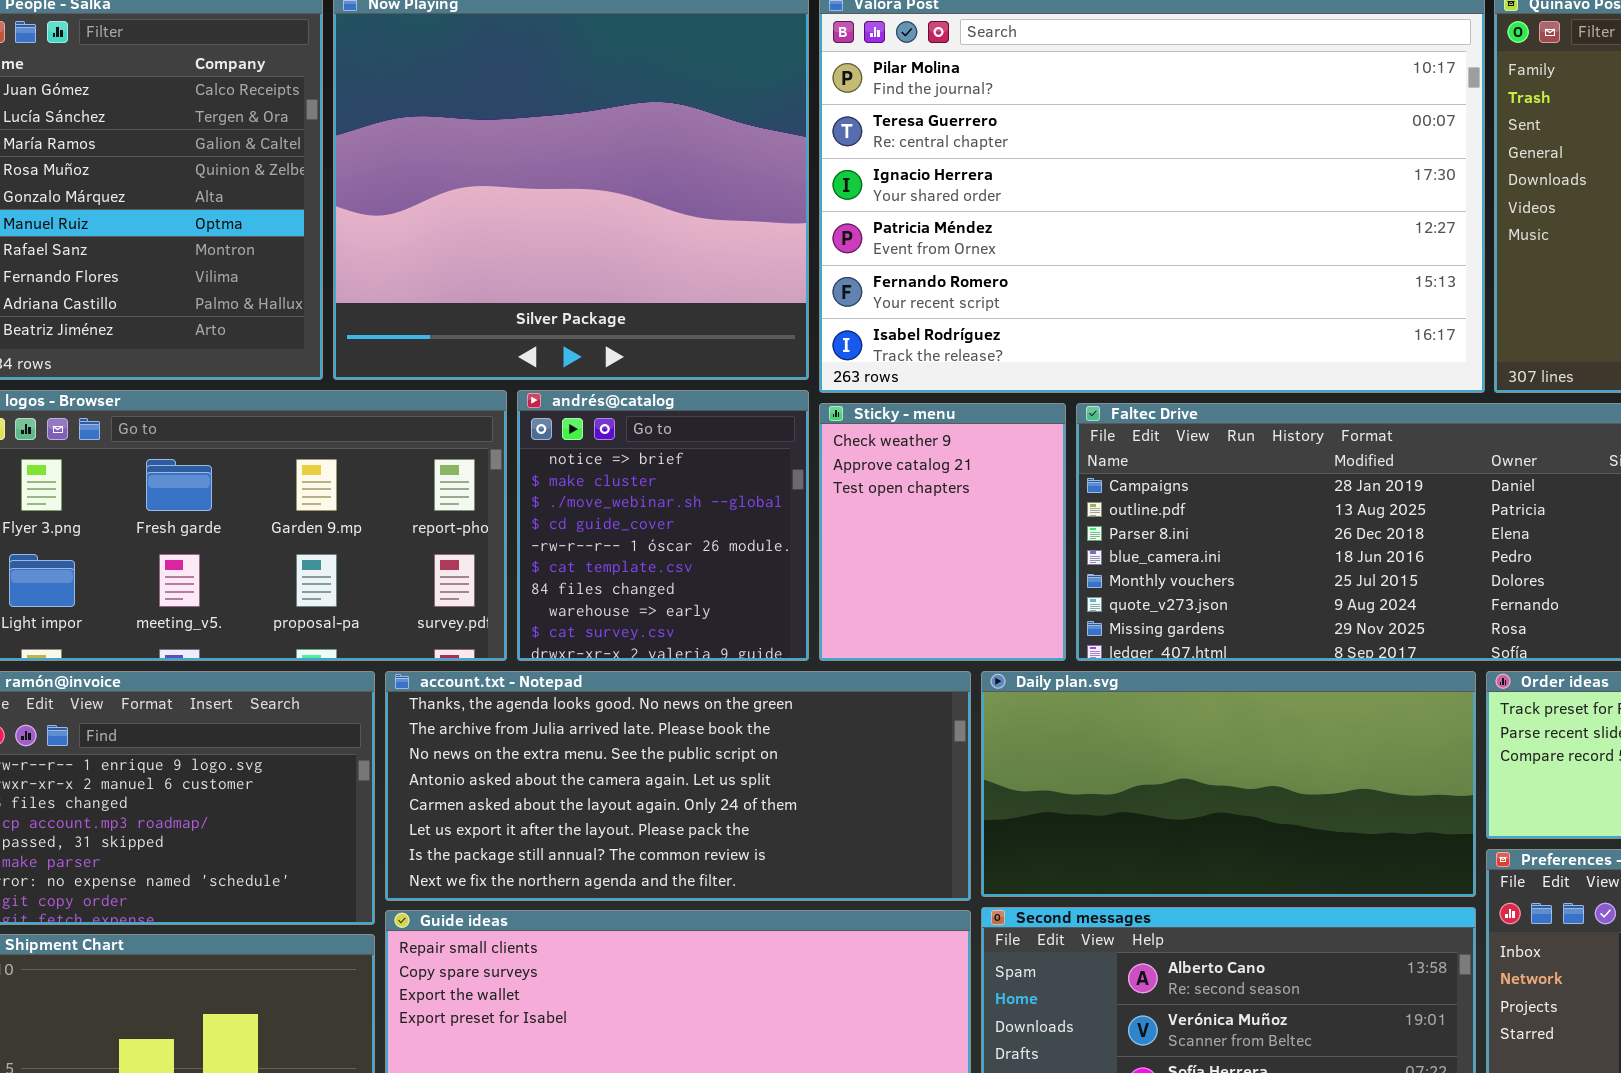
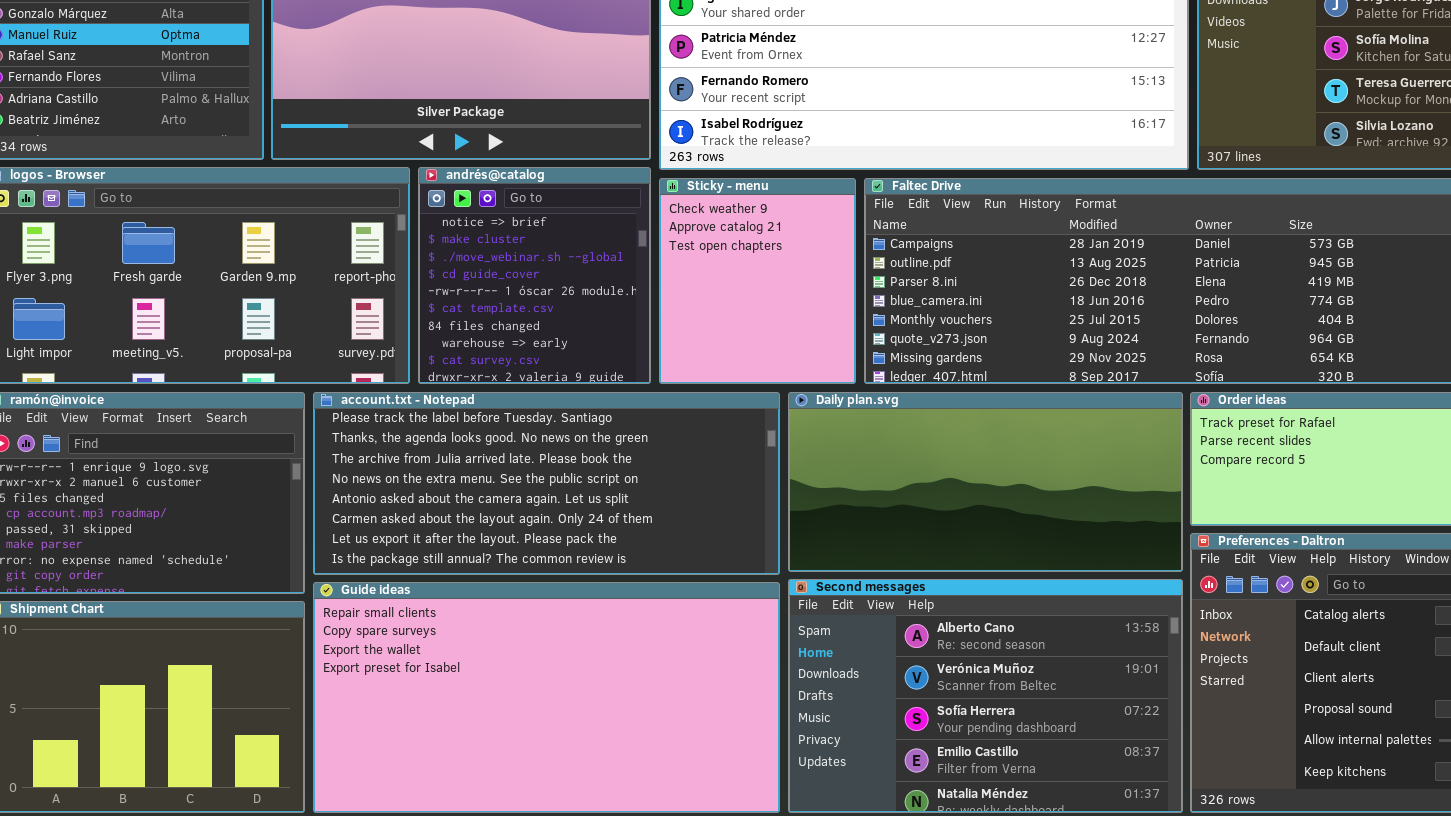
account.txt - Notepad: [385,671,971,901] -> [313,392,780,575], scrolled up 1 row

